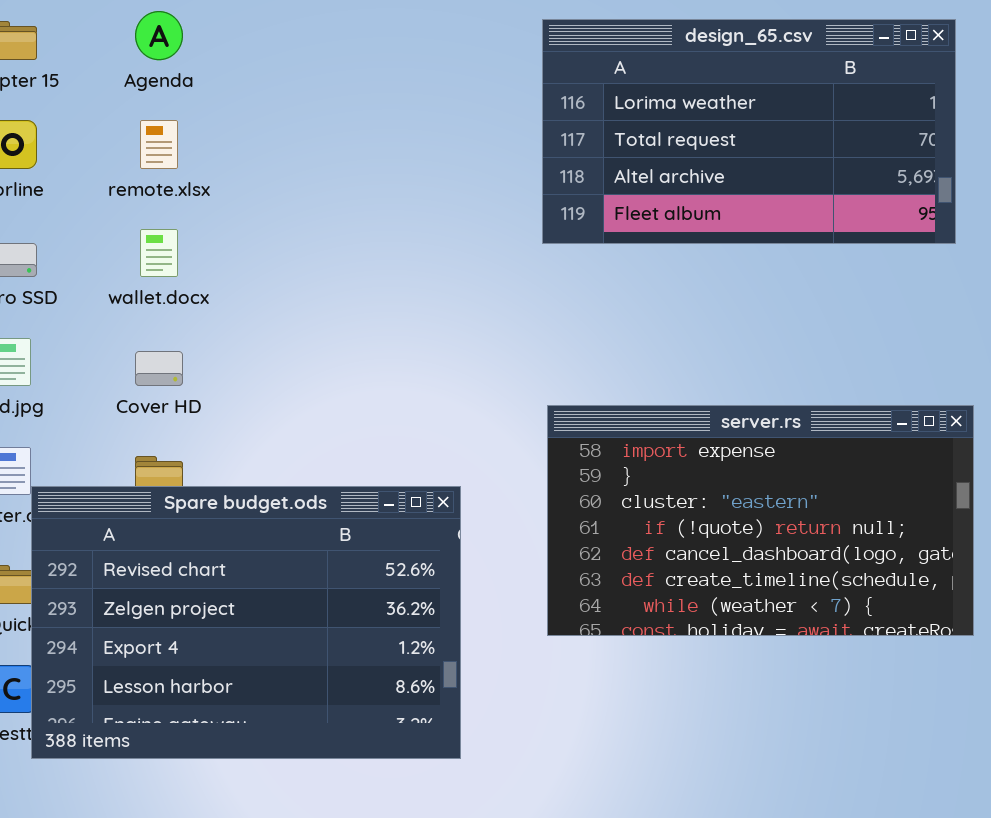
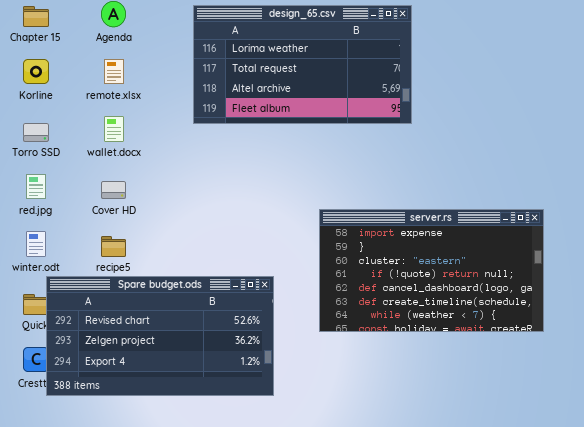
design_65.csv: [542,19,956,244] -> [193,5,412,124], moved
Spare budget.ods: [31,486,461,759] -> [46,276,274,396], resized

